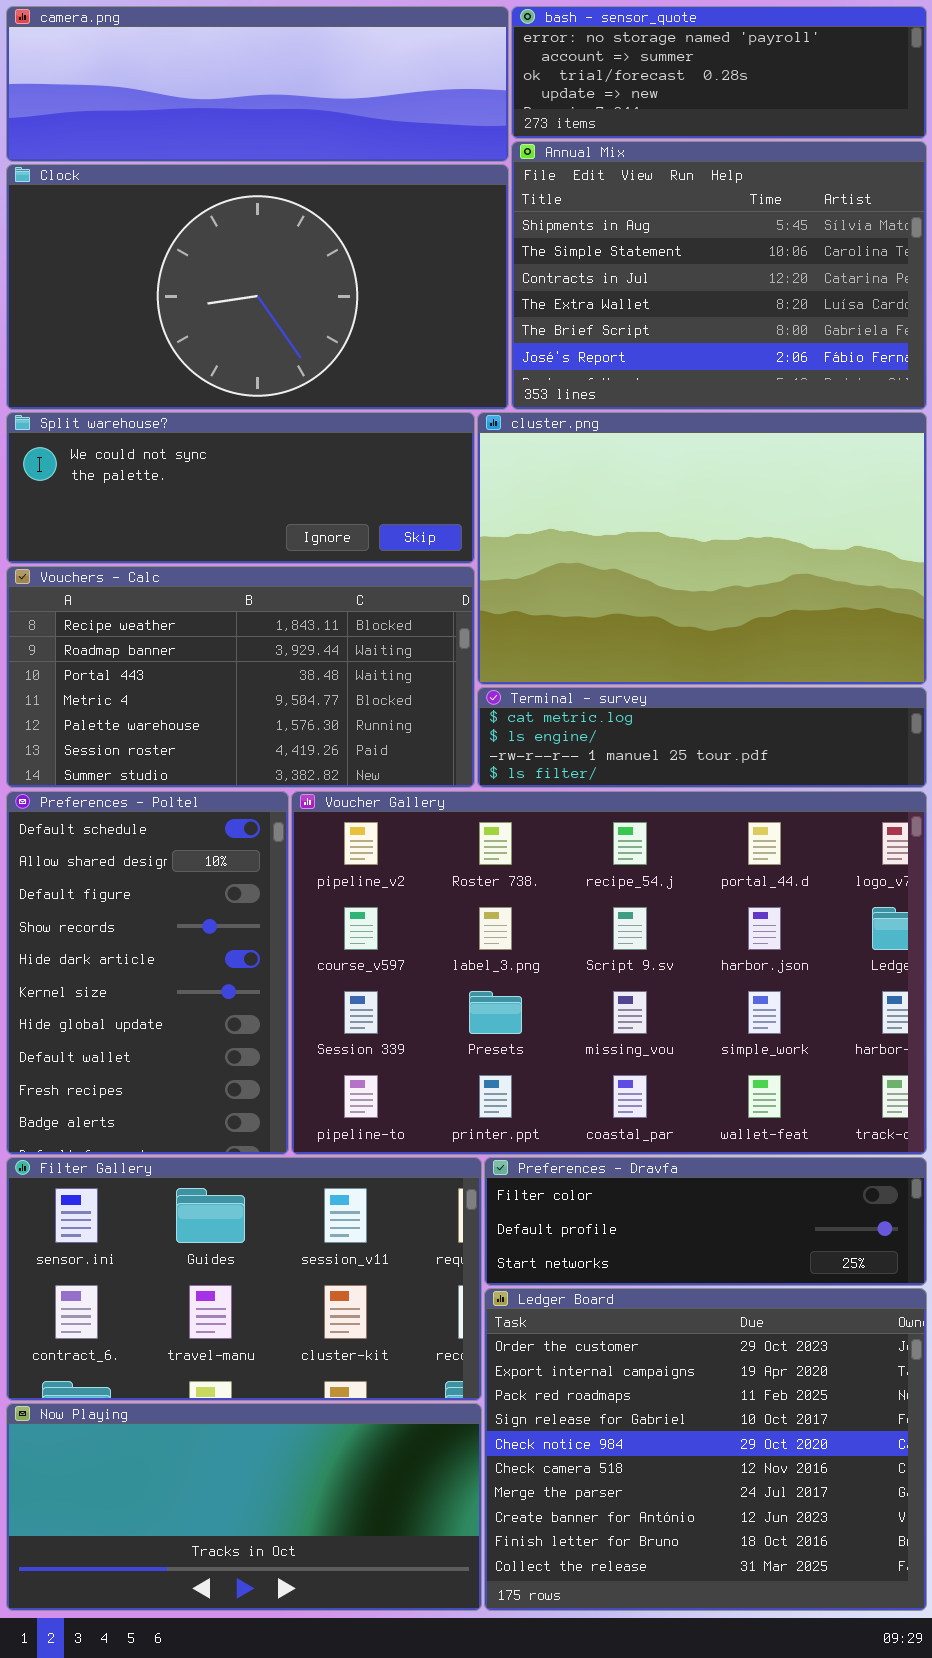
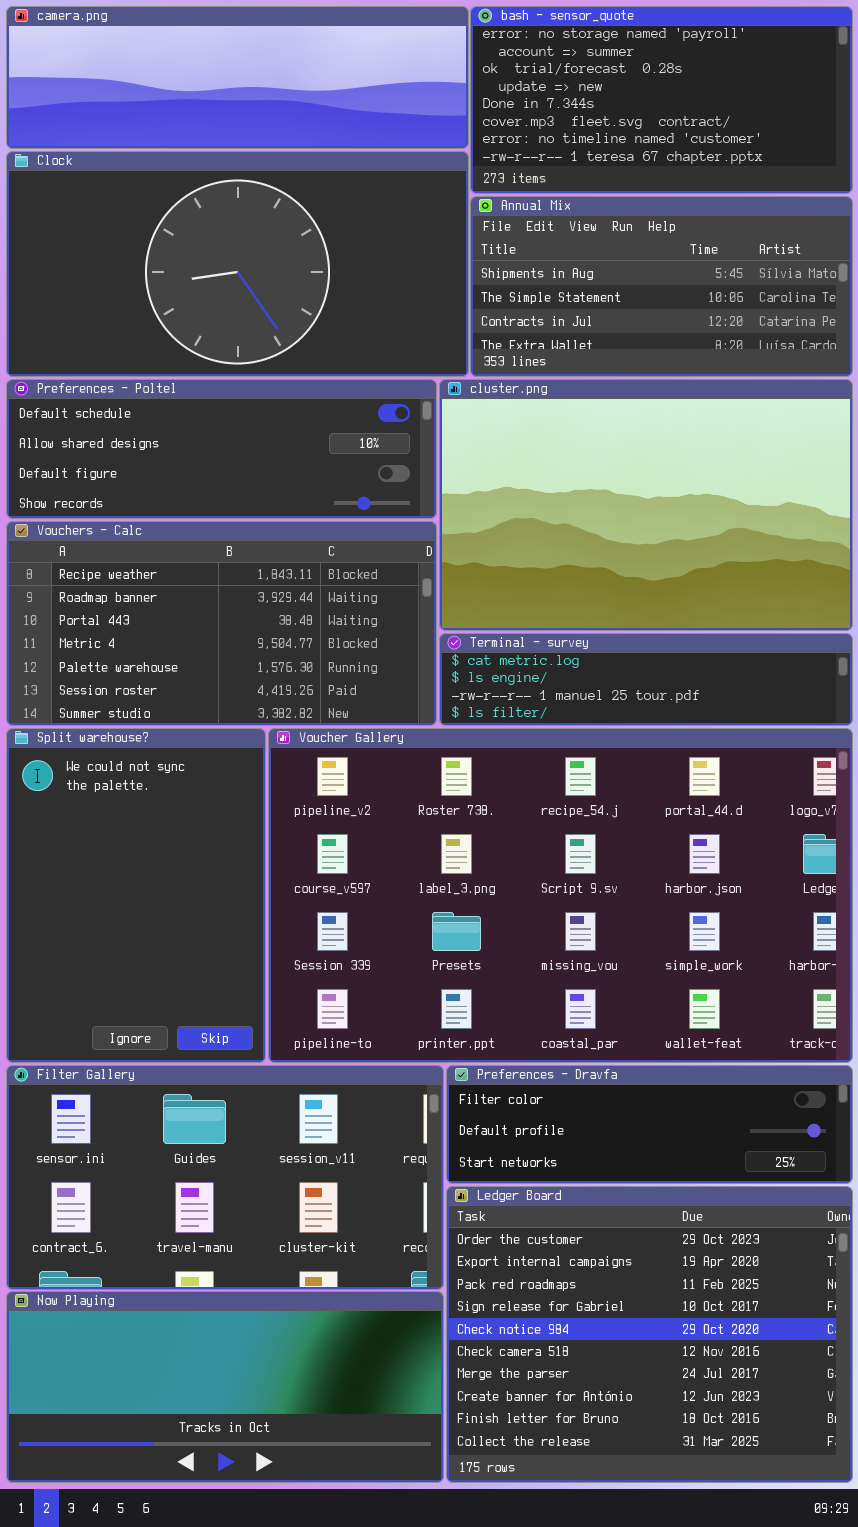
bash - sensor_quote: [511,6,927,139] -> [470,6,853,194], resized
Annual Mix: [511,141,927,410] -> [470,196,853,377], resized
Split warehouse?: [6,412,475,564] -> [6,728,266,1063], moved, resized
Preferences - Poltel: [6,791,289,1155] -> [6,379,437,519], moved, resized

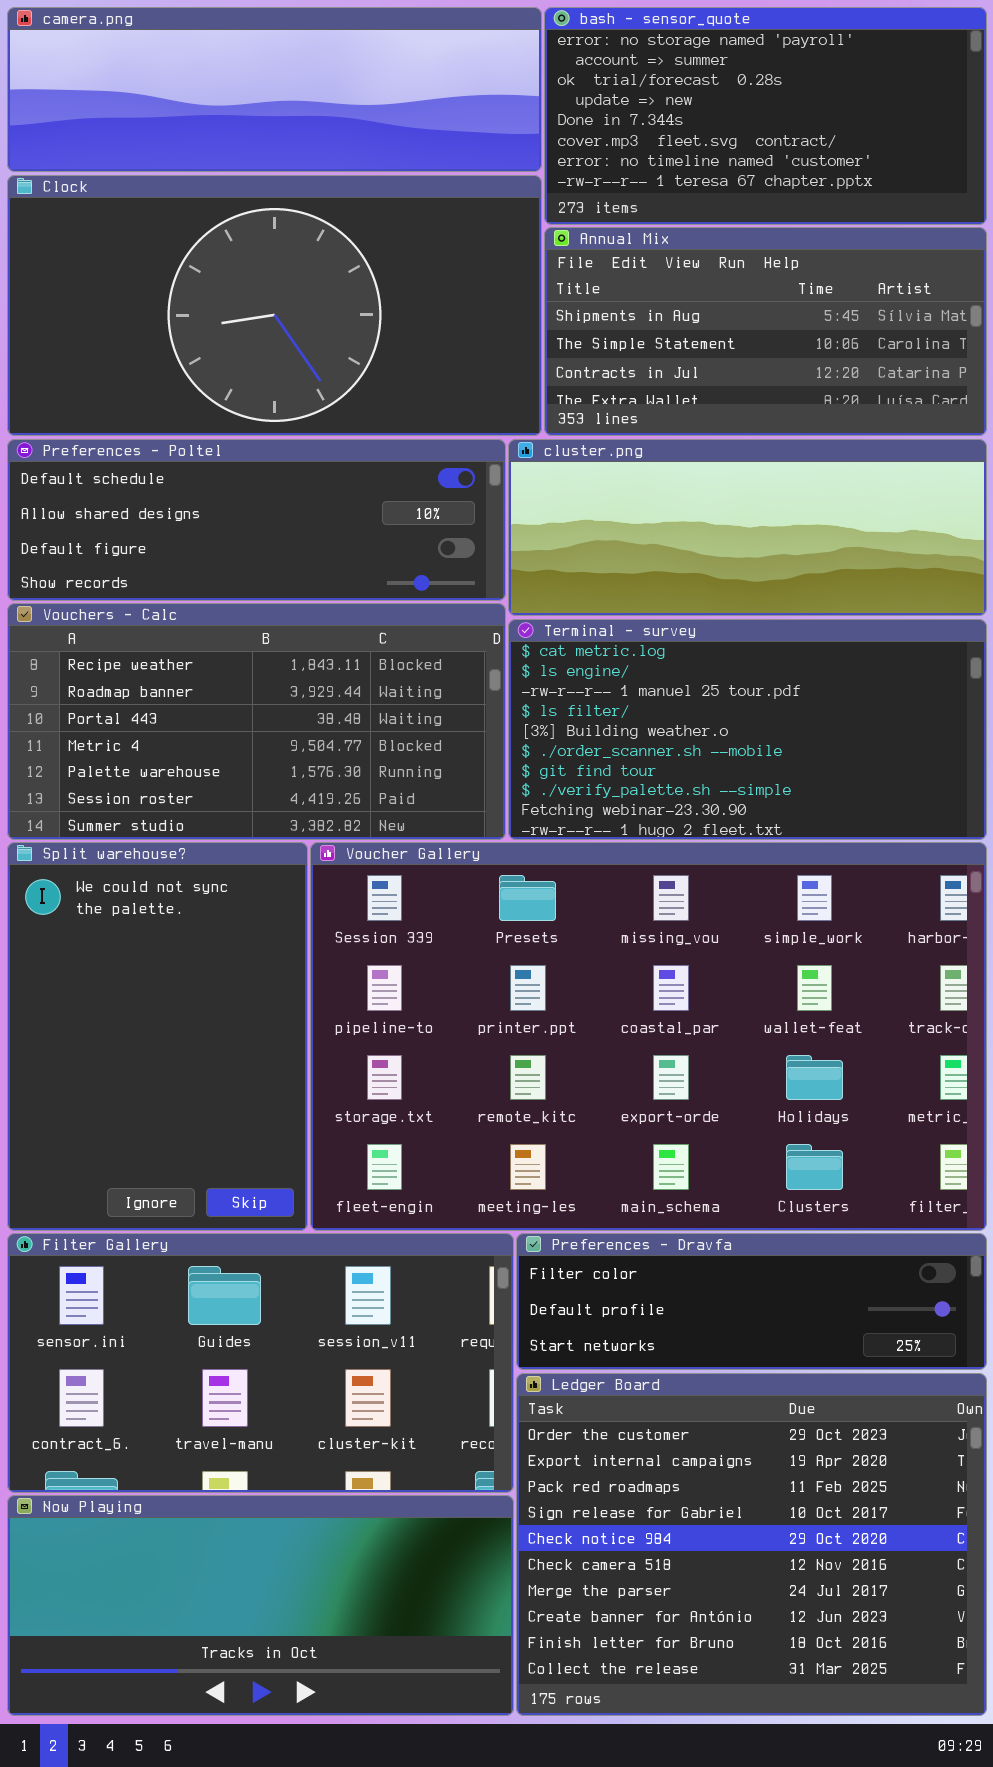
cluster.png: [439,379,853,631] -> [508,439,987,616], resized
Terminal - survey: [439,633,853,726] -> [508,619,987,840], resized
Voucher Gallery: [268,728,853,1063] -> [310,842,987,1231], scrolled down 2 rows

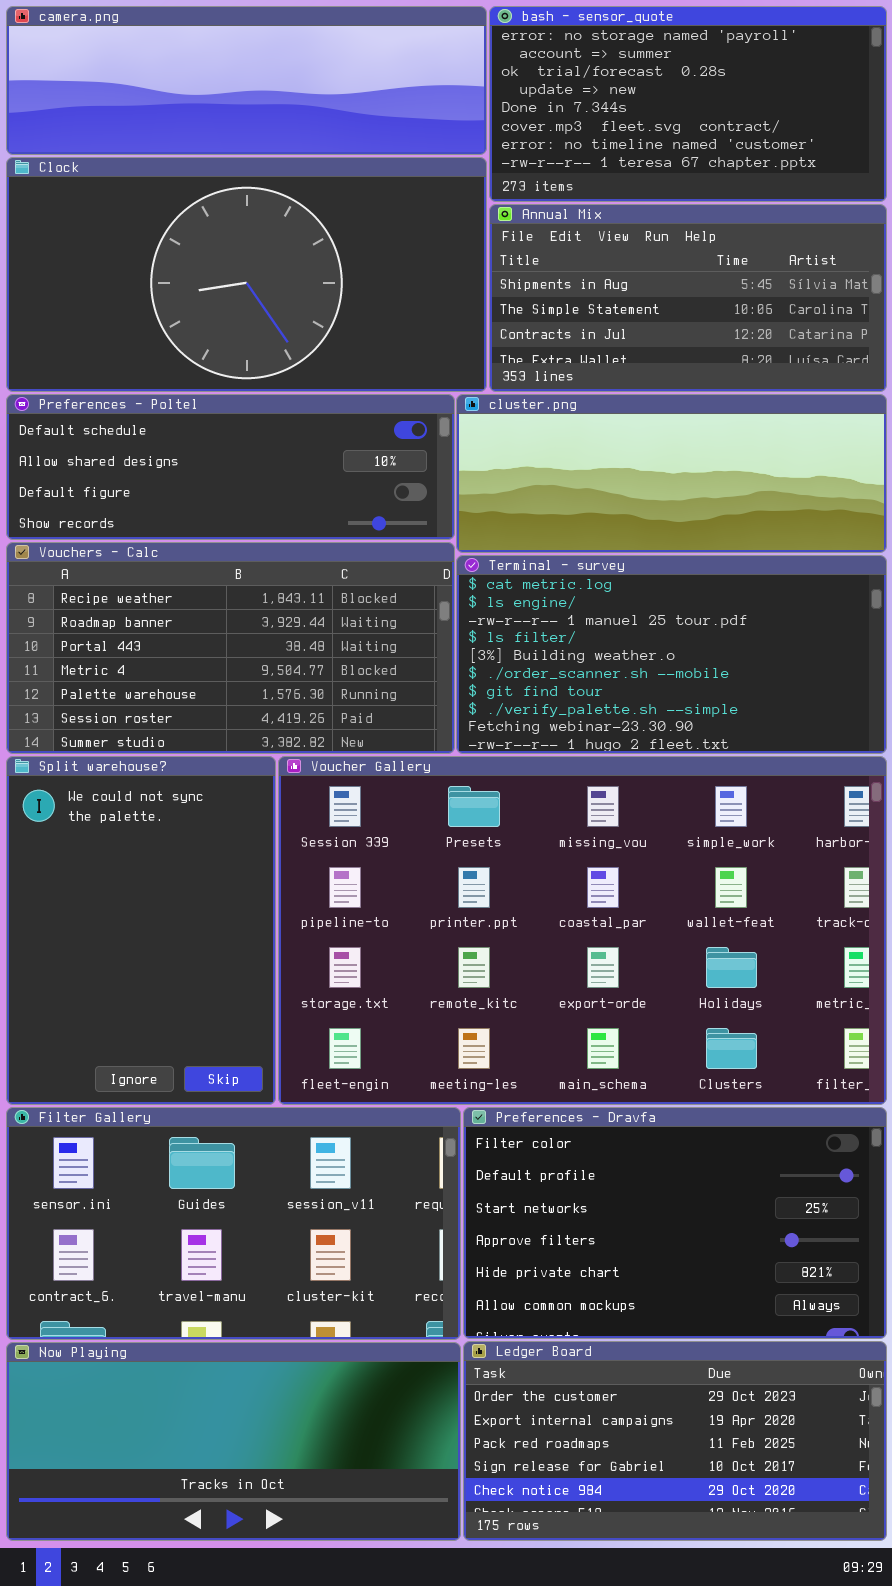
Preferences - Dravfa: [516,1233,987,1370] -> [463,1107,887,1339], resized
Ledger Board: [516,1373,987,1716] -> [463,1341,887,1541], resized

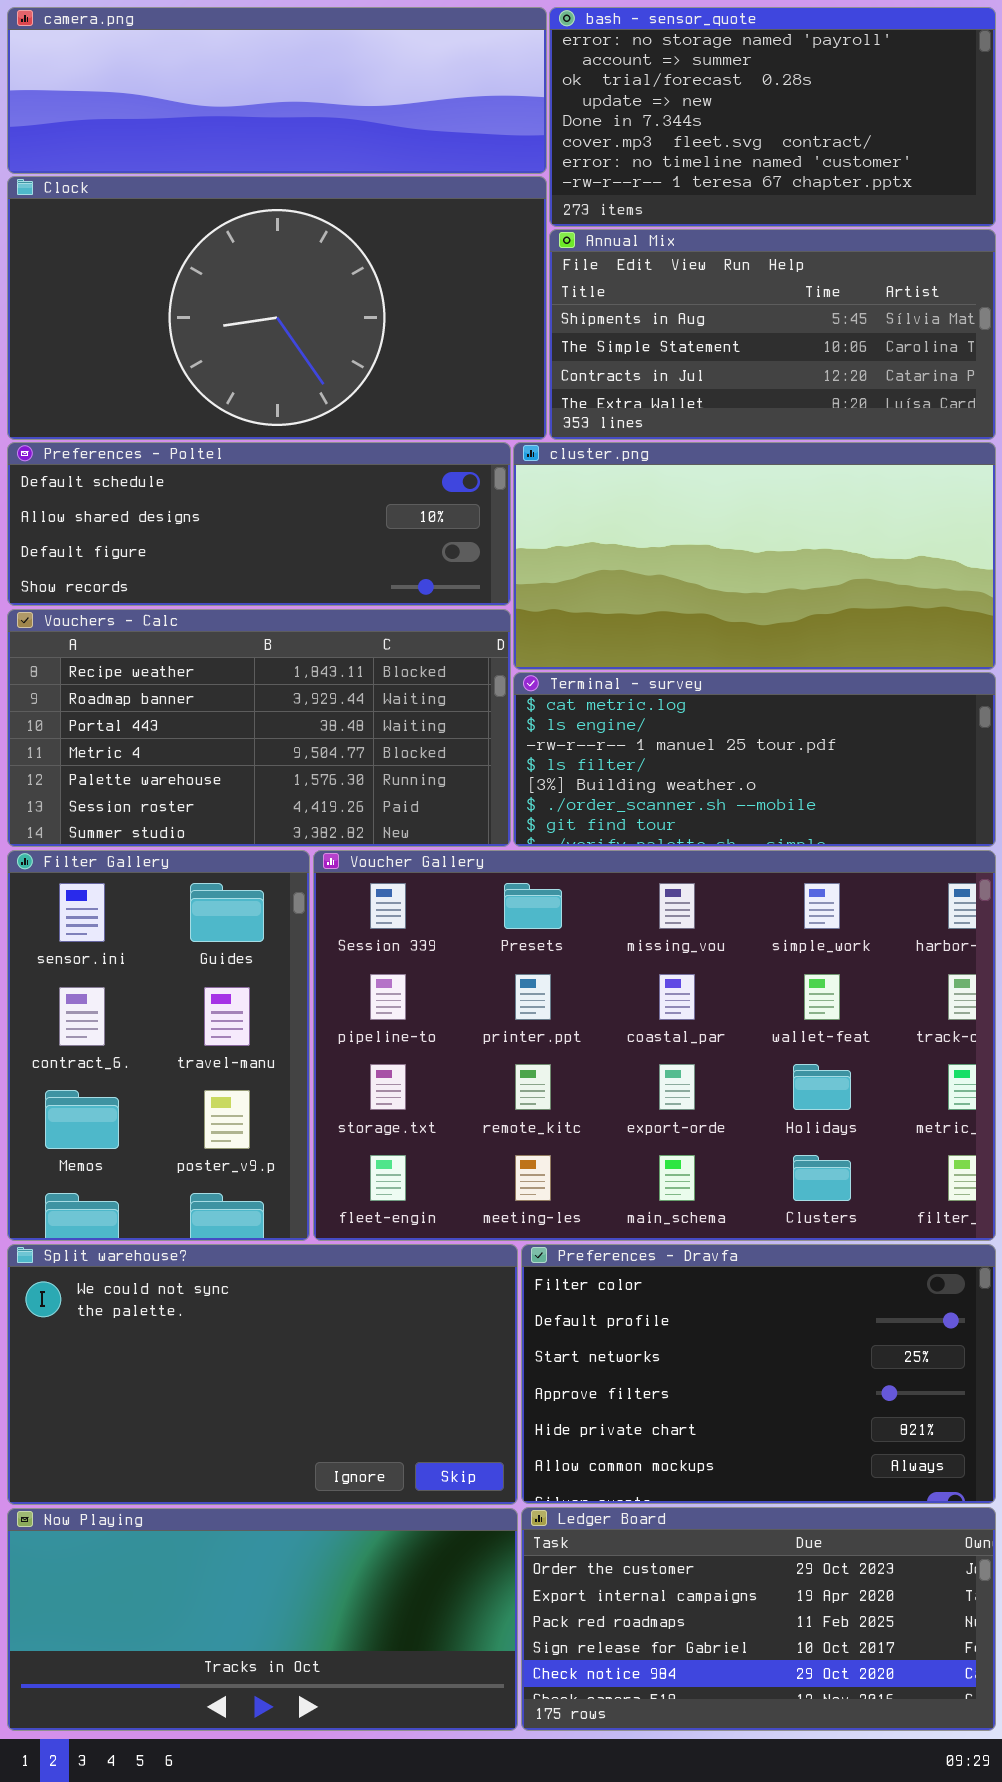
cluster.png: [456,394,887,553] -> [513,442,996,670], resized
Terminal - survey: [456,555,887,754] -> [513,672,996,847], resized
Split warehouse?: [6,756,276,1105] -> [7,1244,518,1505], moved, resized
Filter Gallery: [6,1107,461,1340] -> [7,850,310,1241], moved, resized

